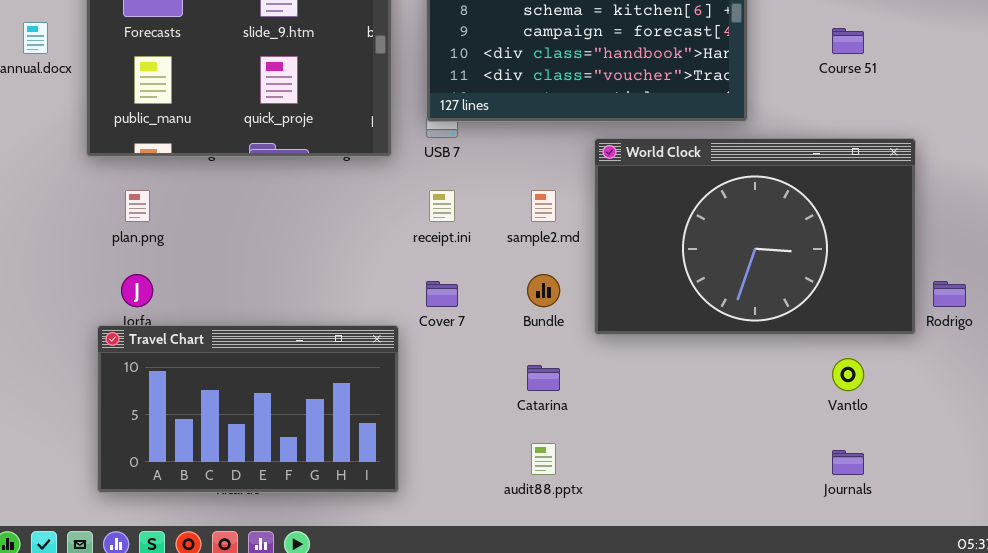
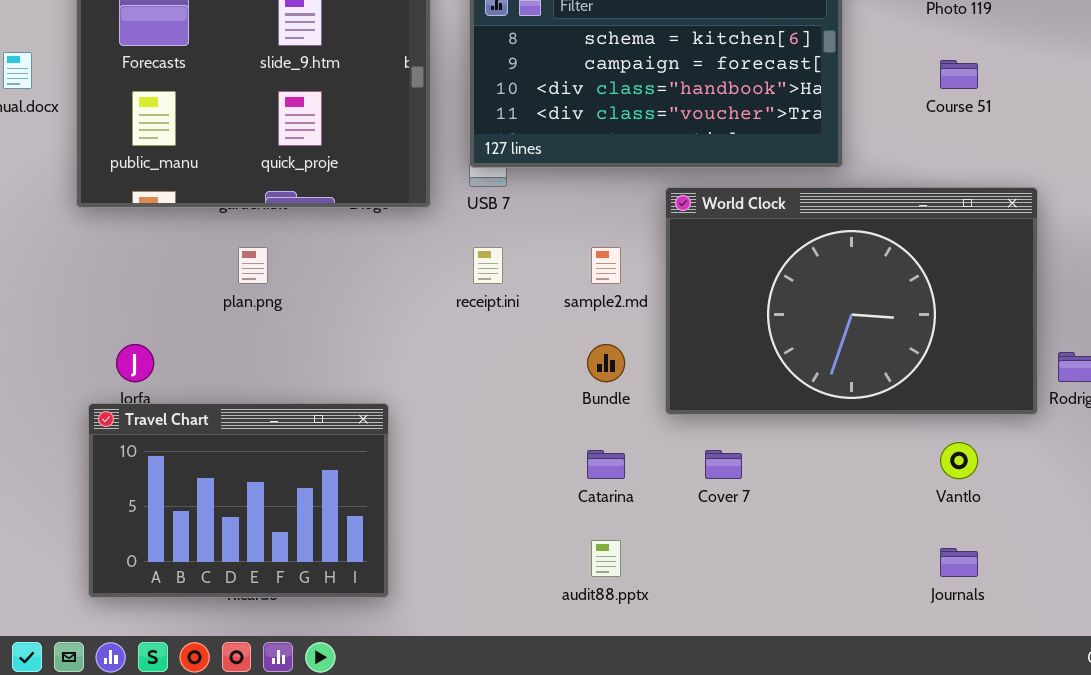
plan.png: [125,190,150,222] -> [238,247,268,284], moved
Cover 7: [426,281,458,307] -> [705,450,742,479], moved
Travel Chart: [97,325,399,493] -> [88,403,389,598], resized

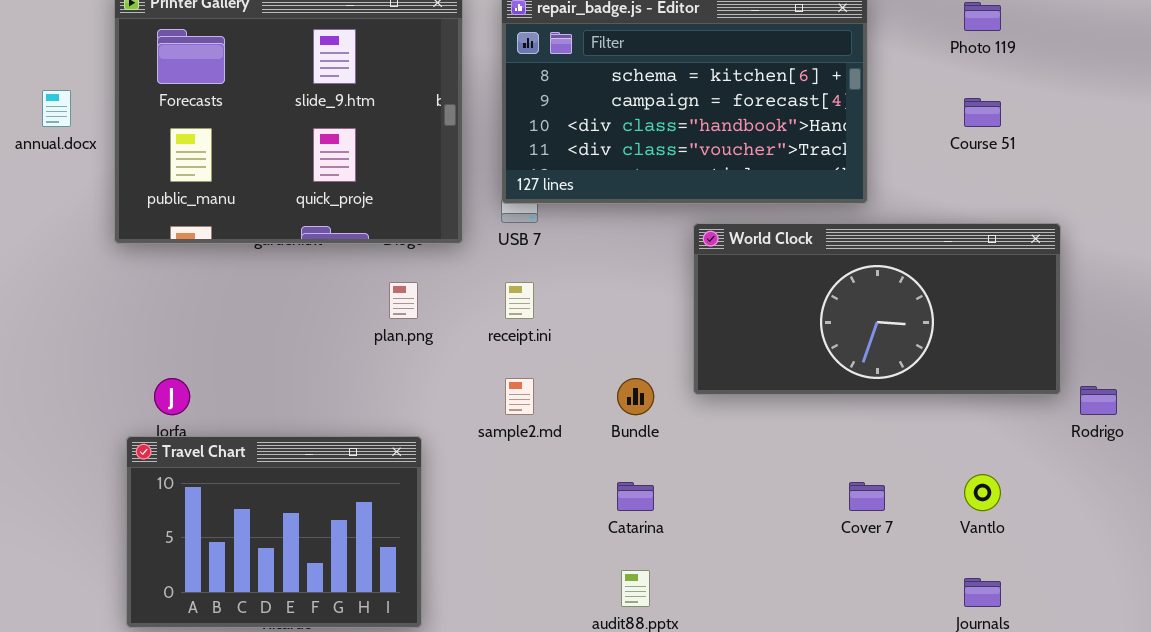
World Clock: [665,187,1038,415] -> [693,223,1061,395], resized
plan.png: [238,247,268,284] -> [389,282,418,319], moved
sample2.md: [591,247,621,284] -> [505,378,534,415], moved
Cover 7: [705,450,742,479] -> [849,482,885,511], moved

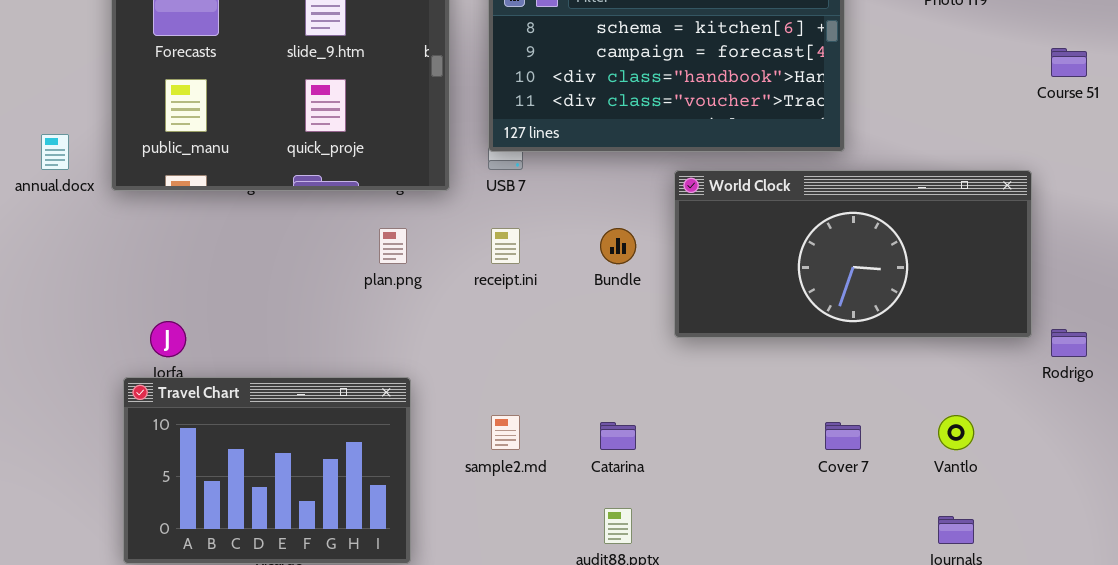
annual.docx: [42,90,71,127] -> [41,134,69,170], moved
Course 51: [964,98,1001,127] -> [1051,48,1087,77], moved
sample2.md: [505,378,534,415] -> [491,415,520,450], moved
Bundle: [617,378,654,415] -> [600,228,636,264], moved

